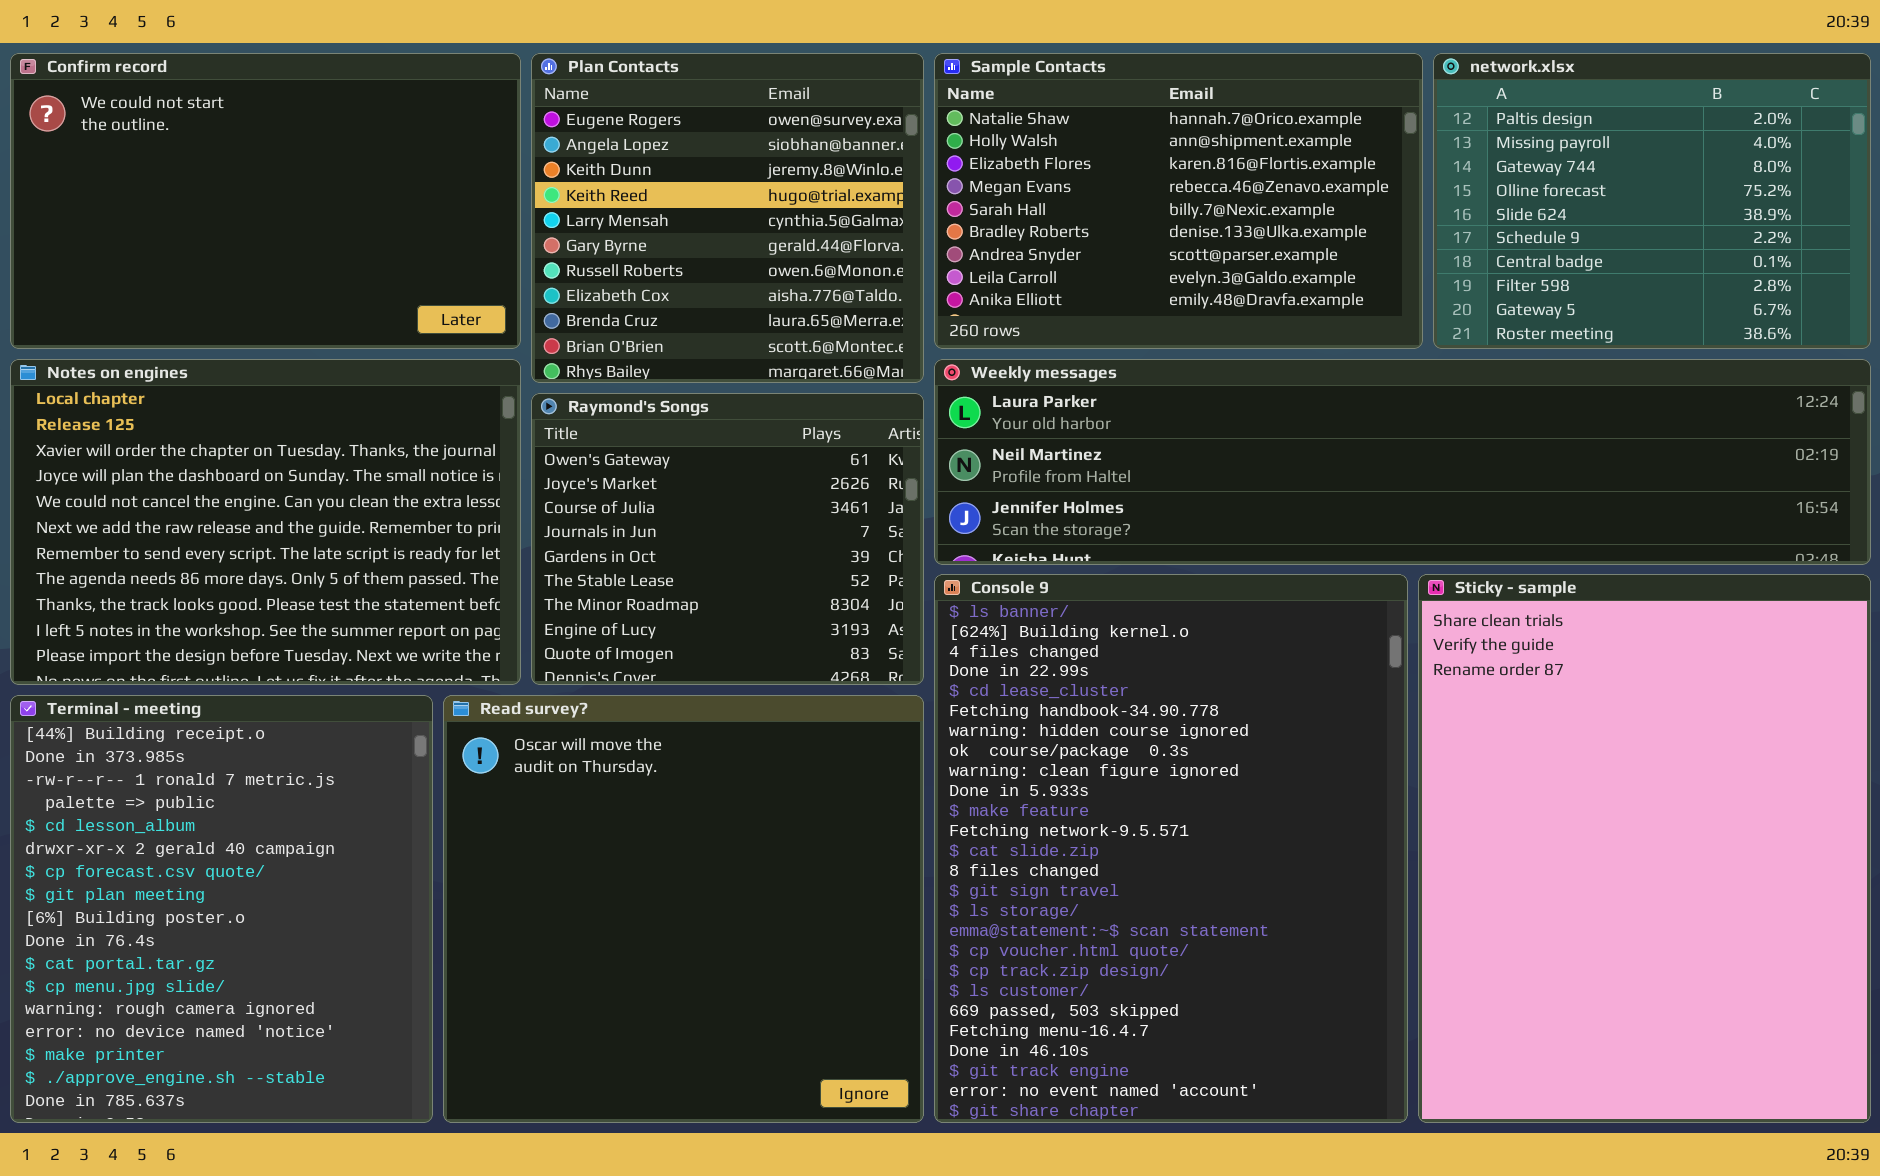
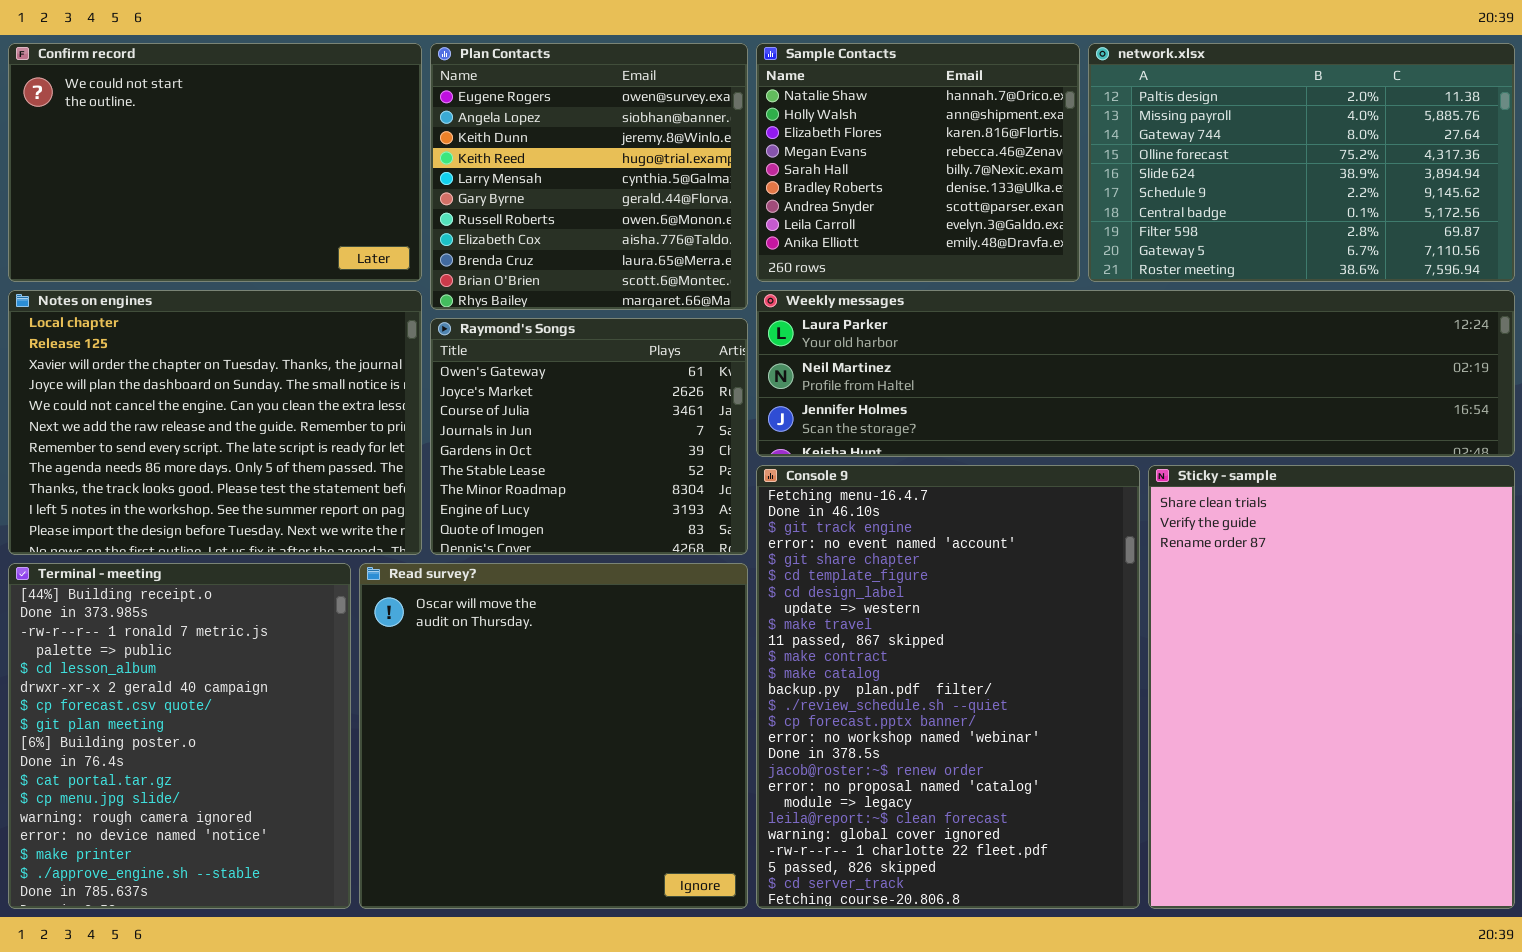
Sample Contacts: [934,53,1423,349] -> [756,43,1080,282], resized
network.xlsx: [1433,53,1871,349] -> [1088,43,1515,282], resized
Console 9: [934,574,1408,1123] -> [756,465,1140,909], scrolled down 21 rows

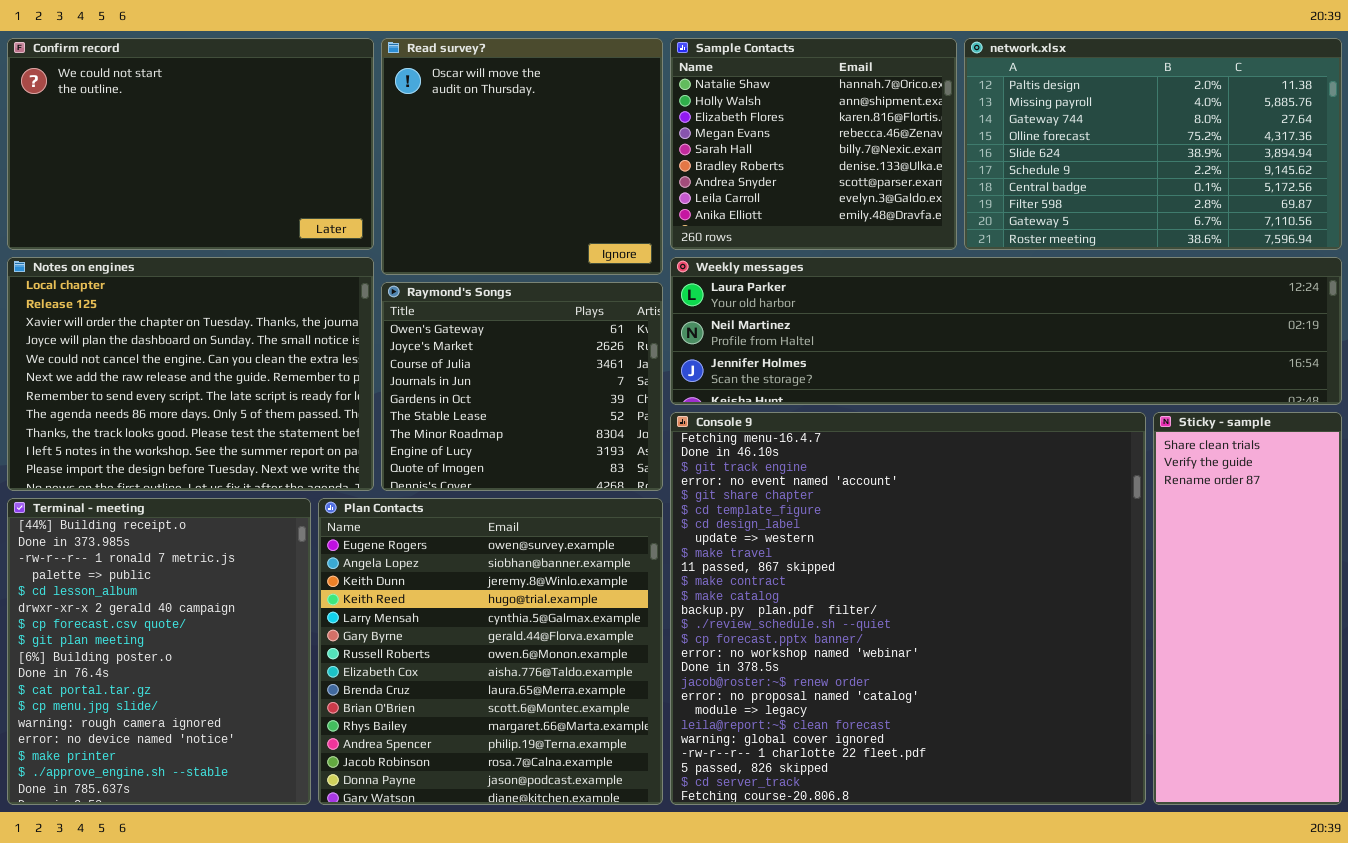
Plan Contacts: [430,43,748,310] -> [318,498,663,805], moved, resized
Console 9: [756,465,1140,909] -> [670,412,1146,805], resized
Sticky - sample: [1148,465,1515,909] -> [1153,412,1342,805], resized
Read survey?: [359,563,748,909] -> [381,38,663,275], moved, resized

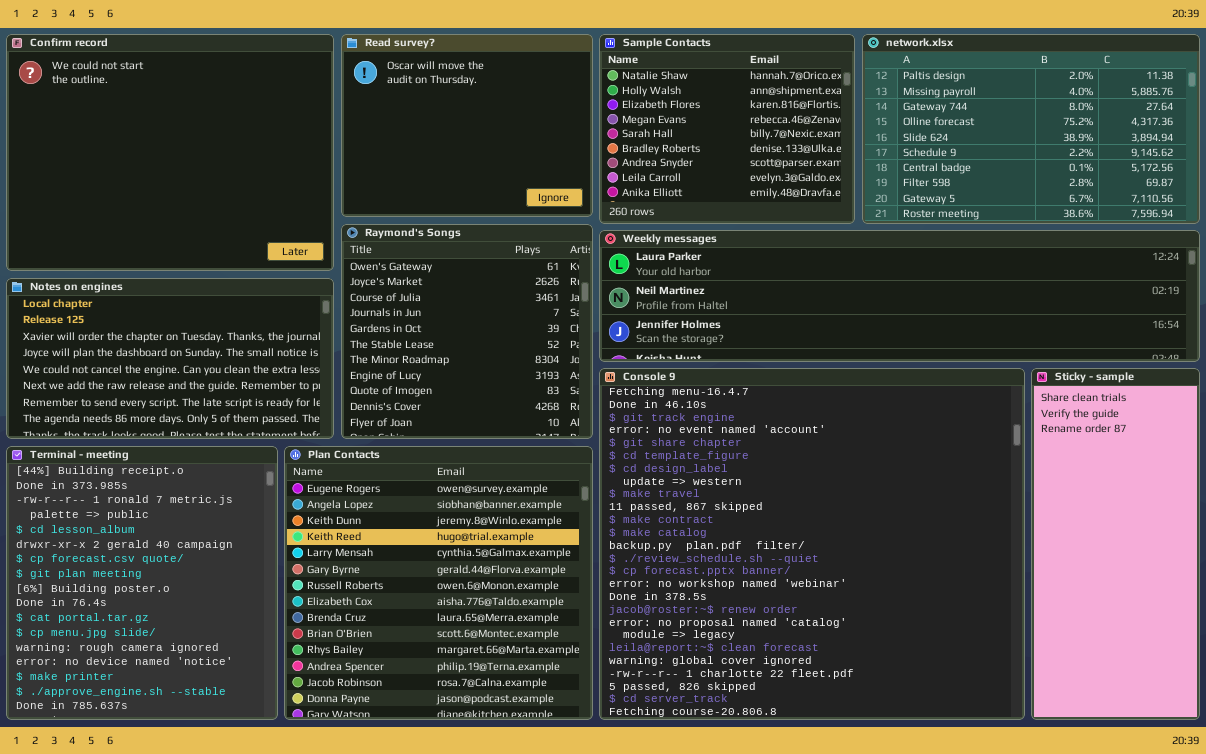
Confirm record: [7,38,374,250] -> [6,34,334,271], resized
Read survey?: [381,38,663,275] -> [341,34,593,217], resized
Notes on engines: [7,257,374,491] -> [6,278,334,439], resized
Raymond's Songs: [381,282,663,491] -> [341,224,593,439], resized

